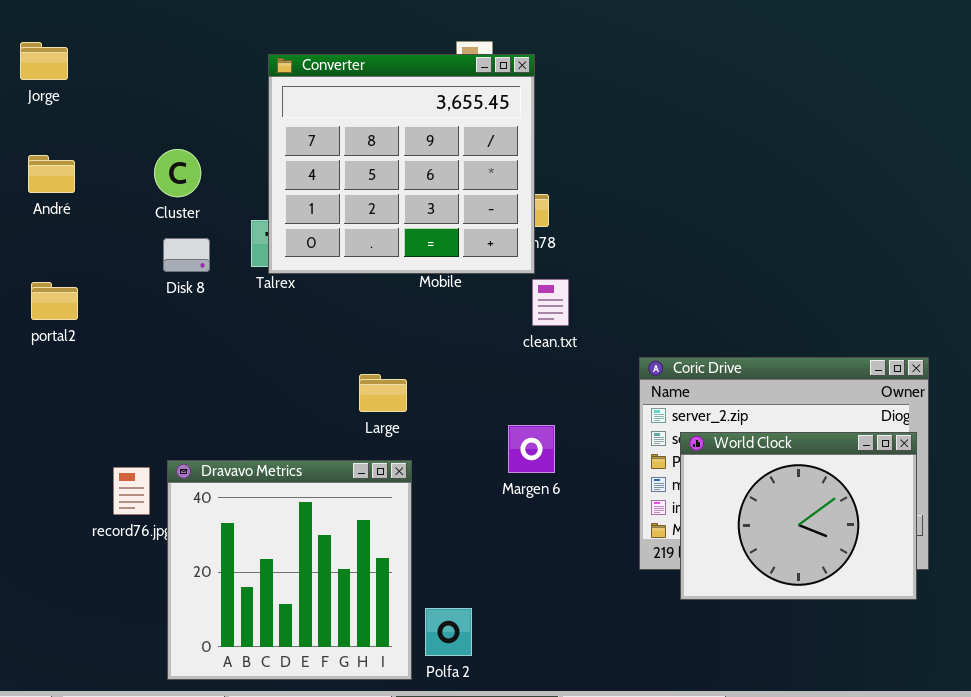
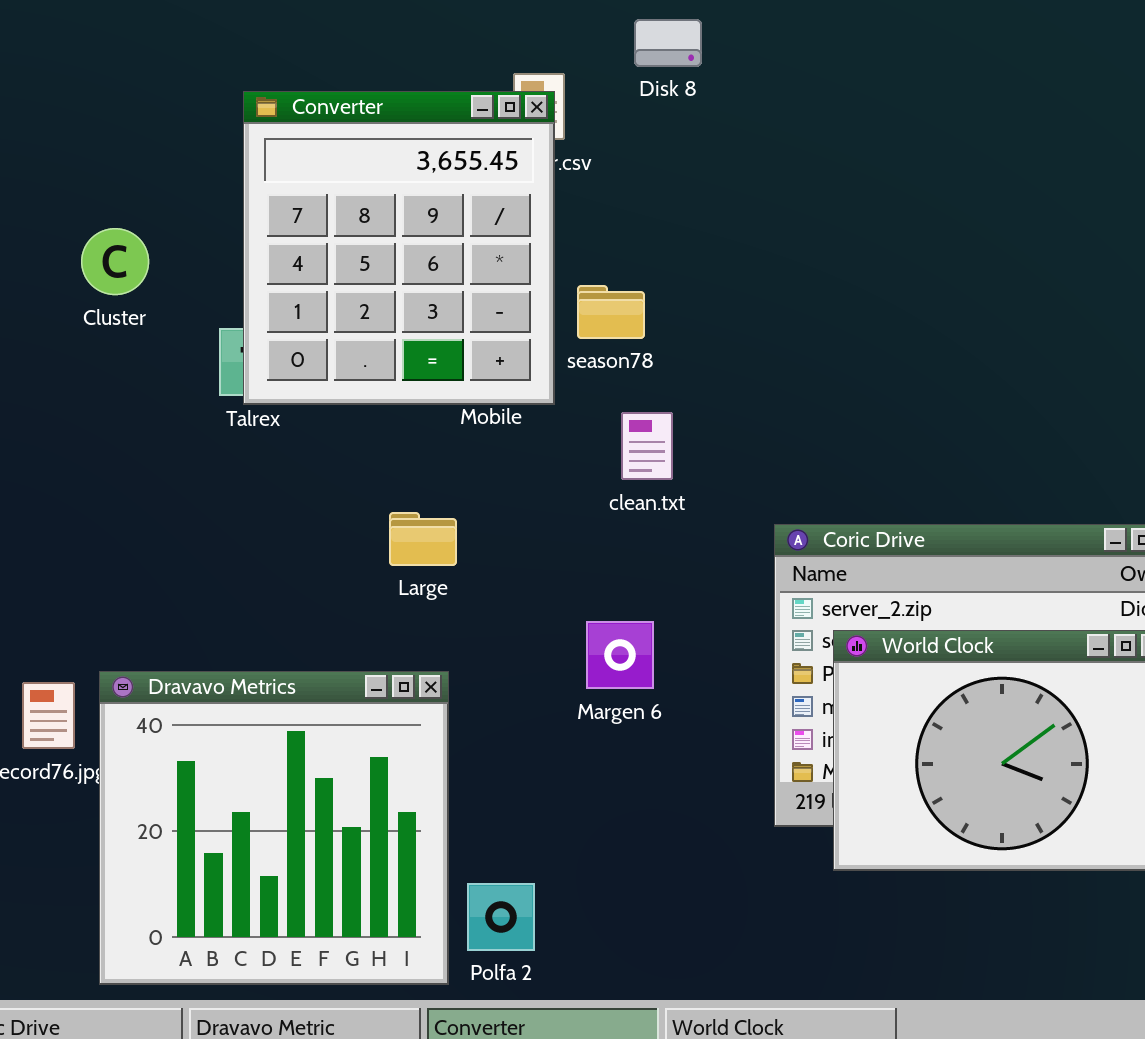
Converter: [268,54,535,274] -> [243,91,555,405], resized
Disk 8: [163,238,210,272] -> [634,19,702,67], moved
Large: [359,374,407,412] -> [389,512,457,566], moved

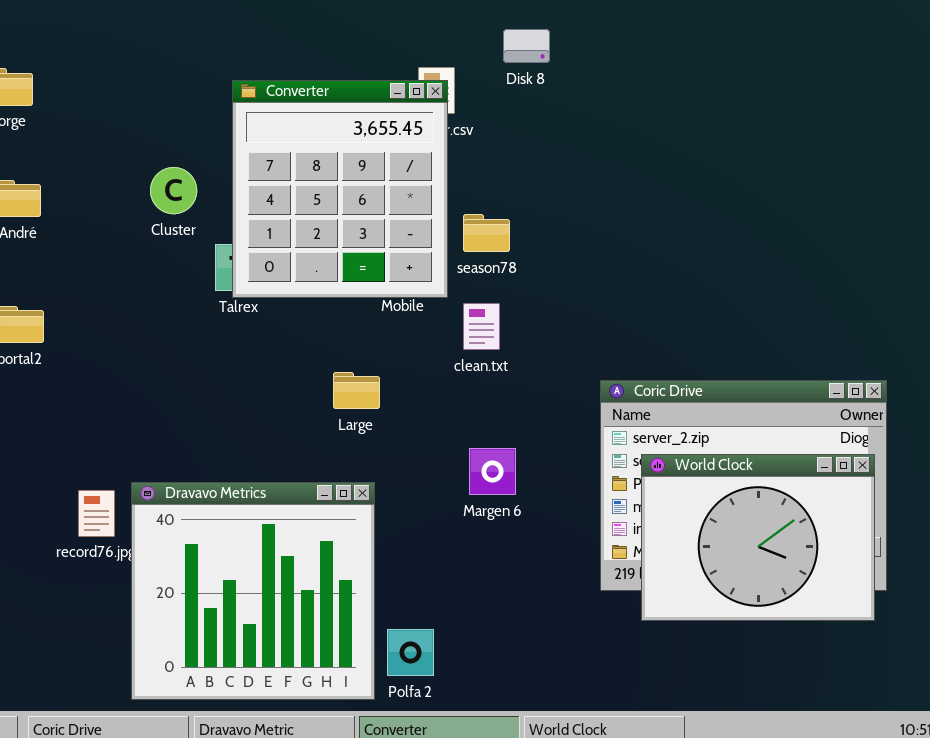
Cluster: [81,228,149,295] -> [150,167,197,214], moved
clean.txt: [621,412,673,480] -> [463,303,500,350], moved

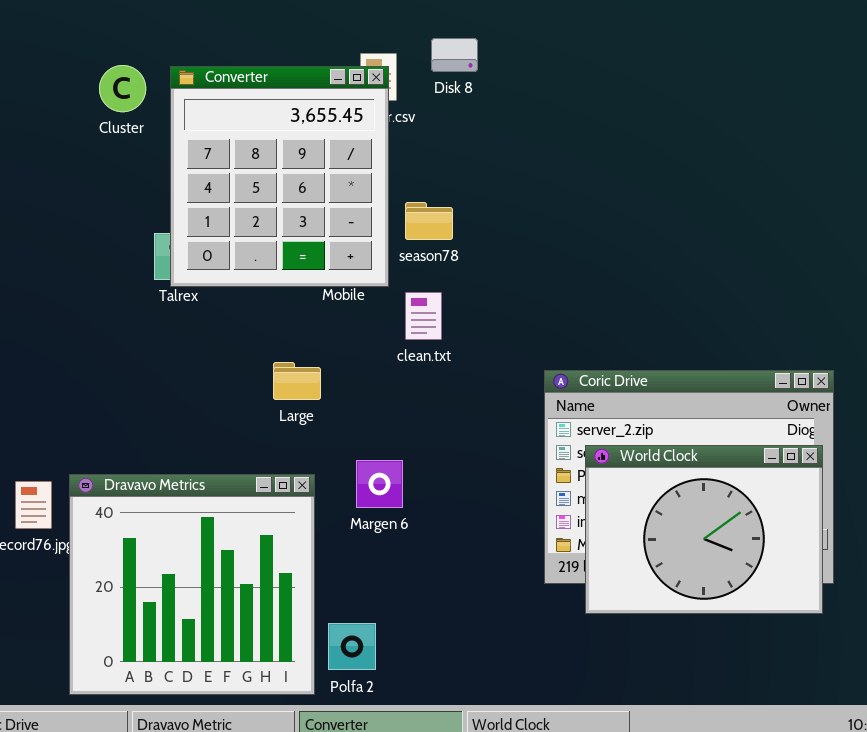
Disk 8: [503,29,550,63] -> [431,38,478,72], moved
Cluster: [150,167,197,214] -> [99,65,146,112], moved
Margen 6: [469,448,516,495] -> [356,460,403,508], moved

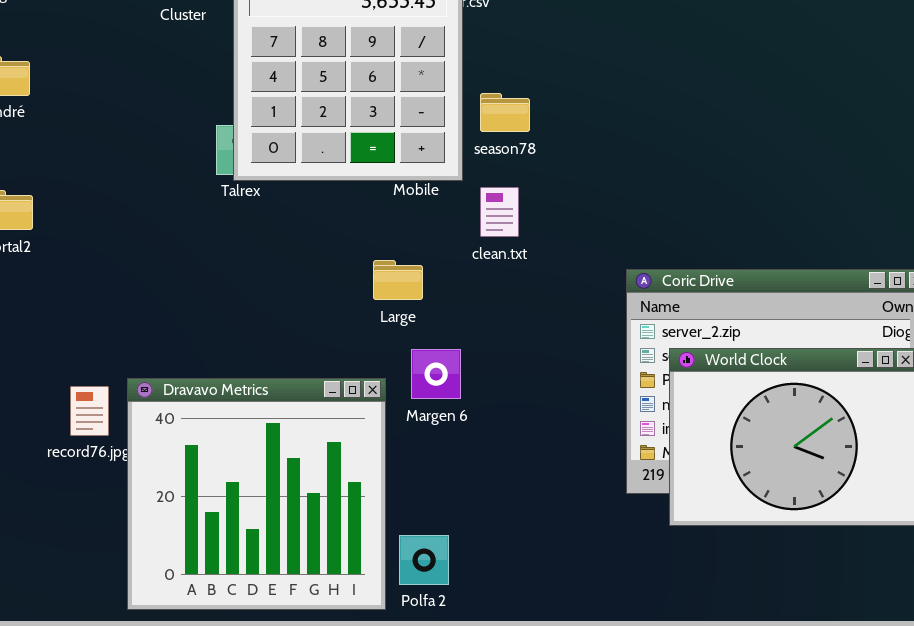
Large: [273,362,321,400] -> [373,260,423,300], moved
Margen 6: [356,460,403,508] -> [411,349,461,399], moved

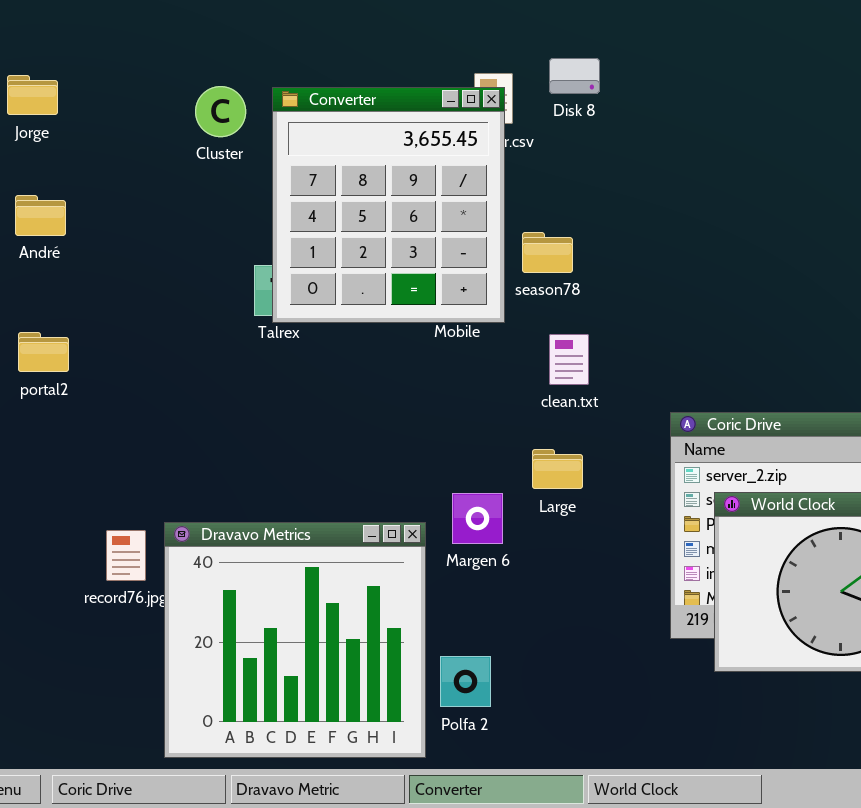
clean.txt: [480,187,519,237] -> [549,334,589,385], moved
Large: [373,260,423,300] -> [532,449,583,489], moved
Polfa 2: [399,535,449,585] -> [440,656,491,707], moved

